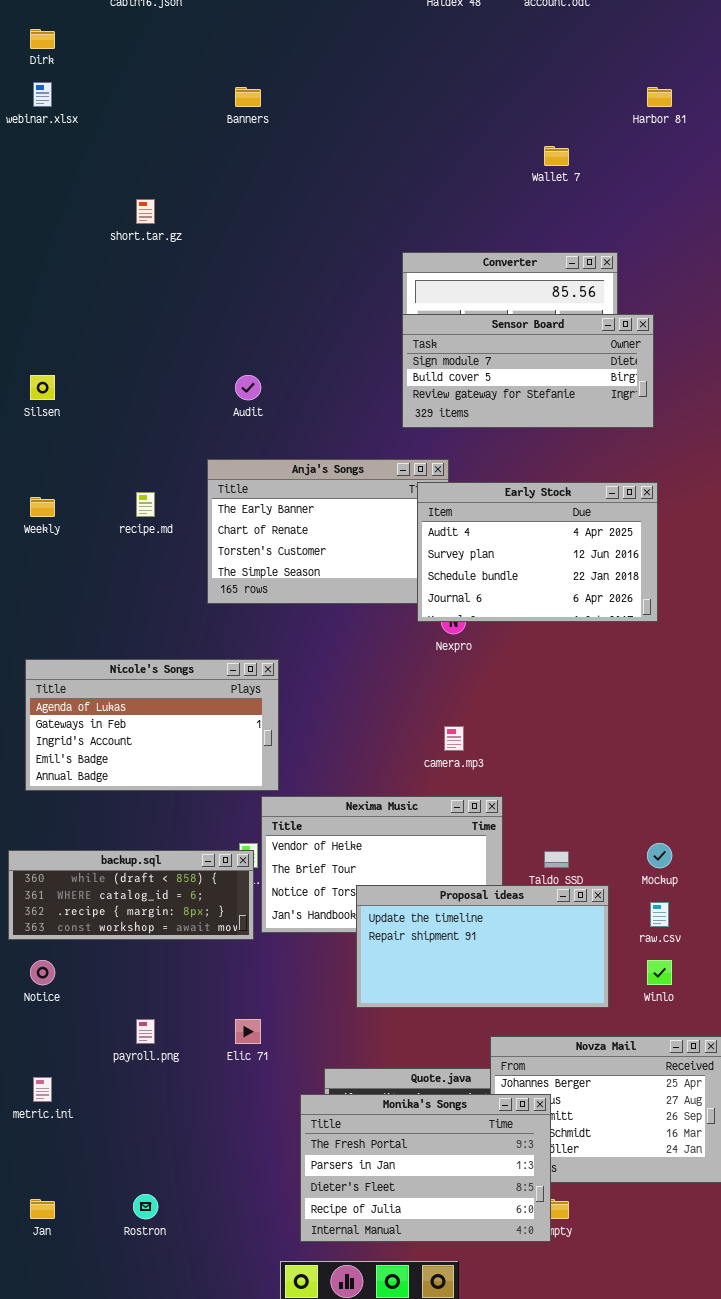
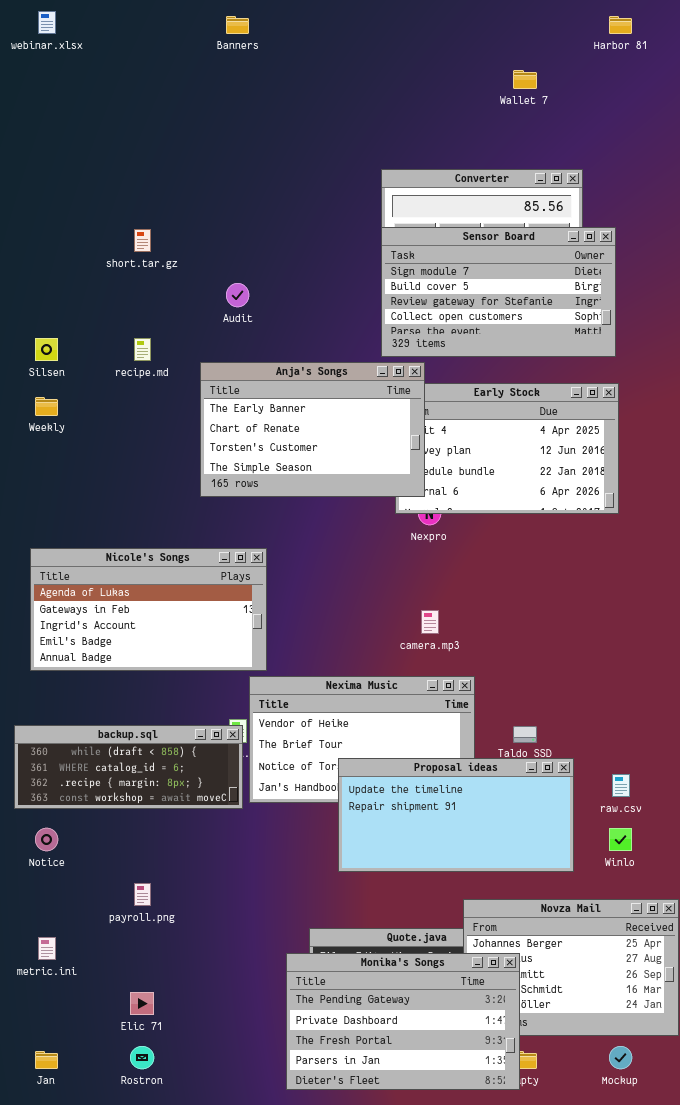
short.tar.gz: [136,199,155,224] -> [134,229,151,252], moved
Sensor Board: [402,314,654,428] -> [381,227,616,357], resized
Silsen: [30,375,55,400] -> [35,338,58,361], moved
Anja's Songs: [207,459,449,604] -> [200,362,425,497], raised
recipe.md: [136,492,155,517] -> [134,338,151,361], moved
Mockup: [647,843,672,868] -> [609,1046,632,1069], moved
Elic 71: [235,1019,261,1044] -> [130,992,154,1015], moved
Monika's Songs: [300,1094,551,1242] -> [286,953,520,1090], scrolled up 2 rows

